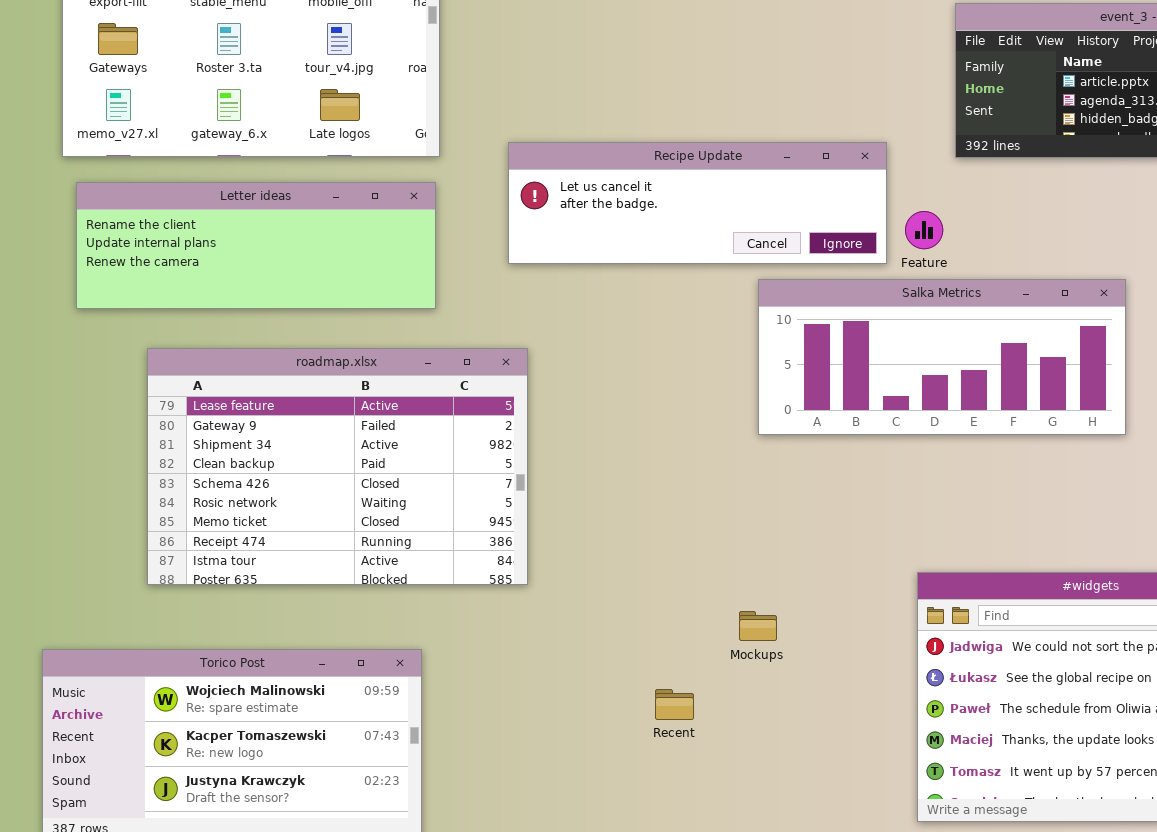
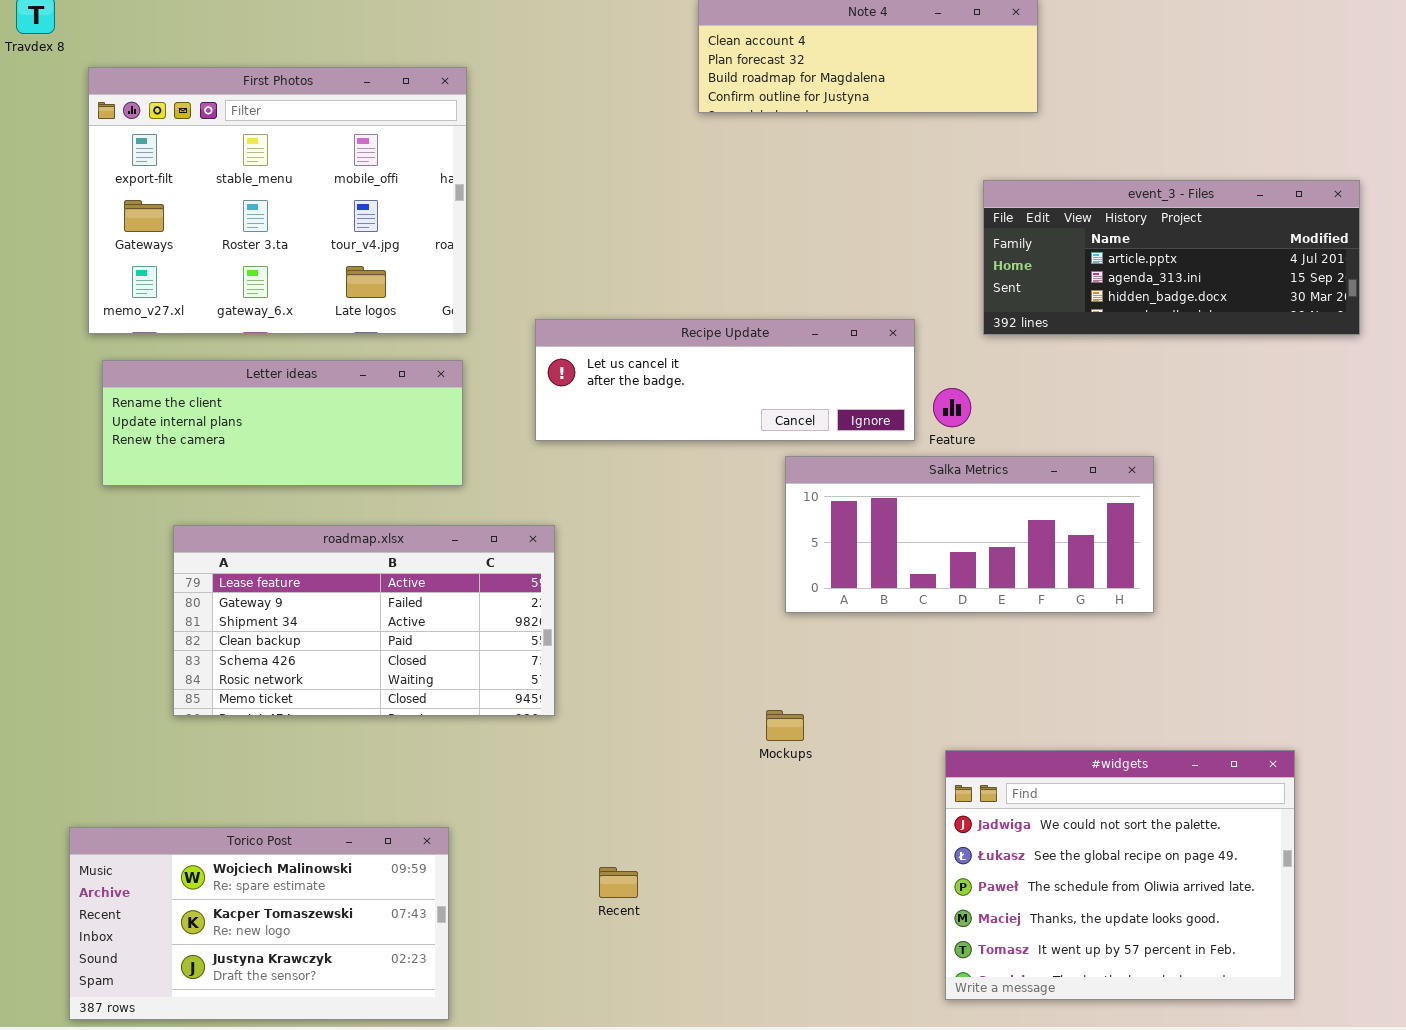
roadmap.xlsx: [147,348,528,585] -> [173,525,555,716], resized
Mockups: [739,611,777,641] -> [766,710,804,741], moved
Recent: [655,689,694,720] -> [599,867,638,898], moved

